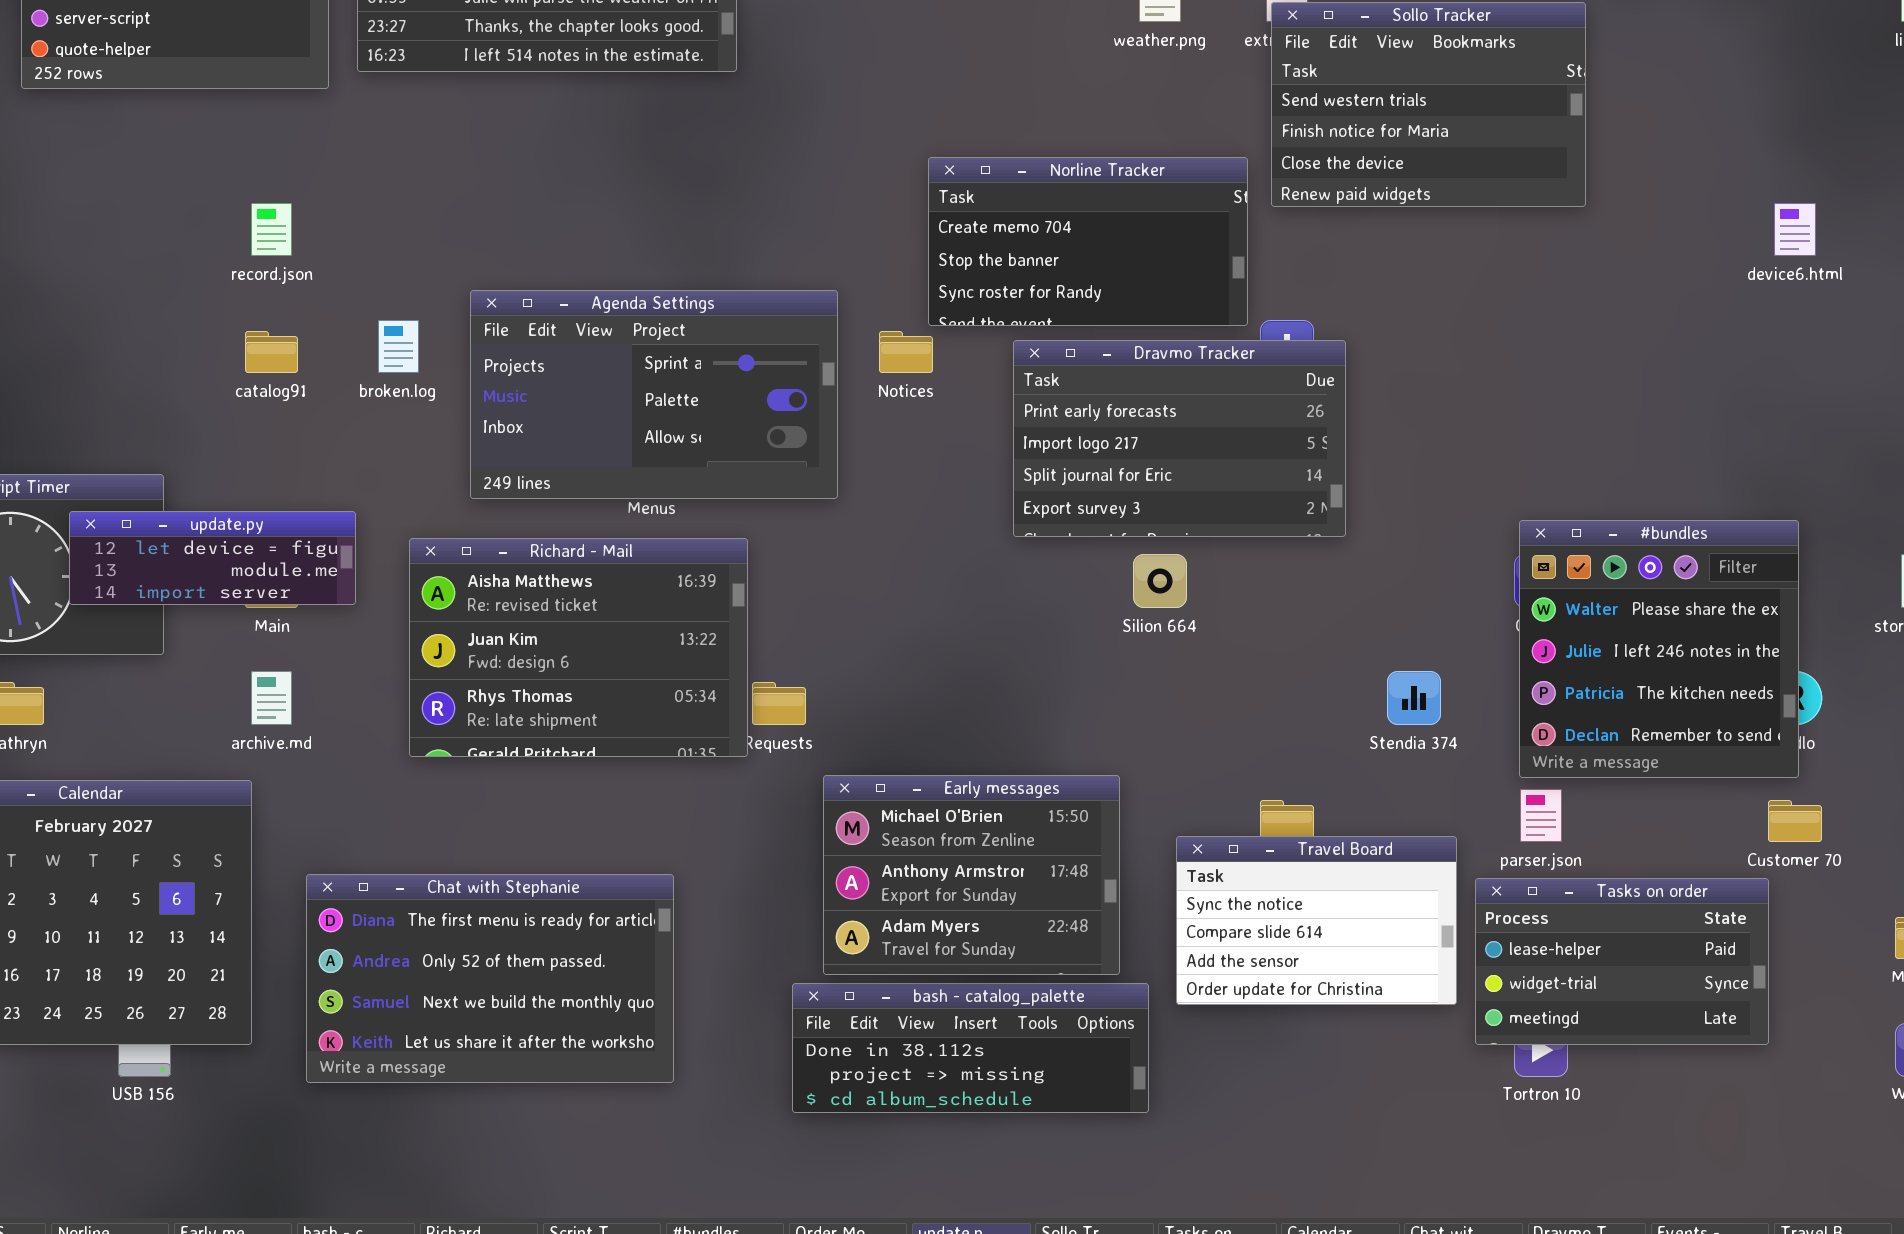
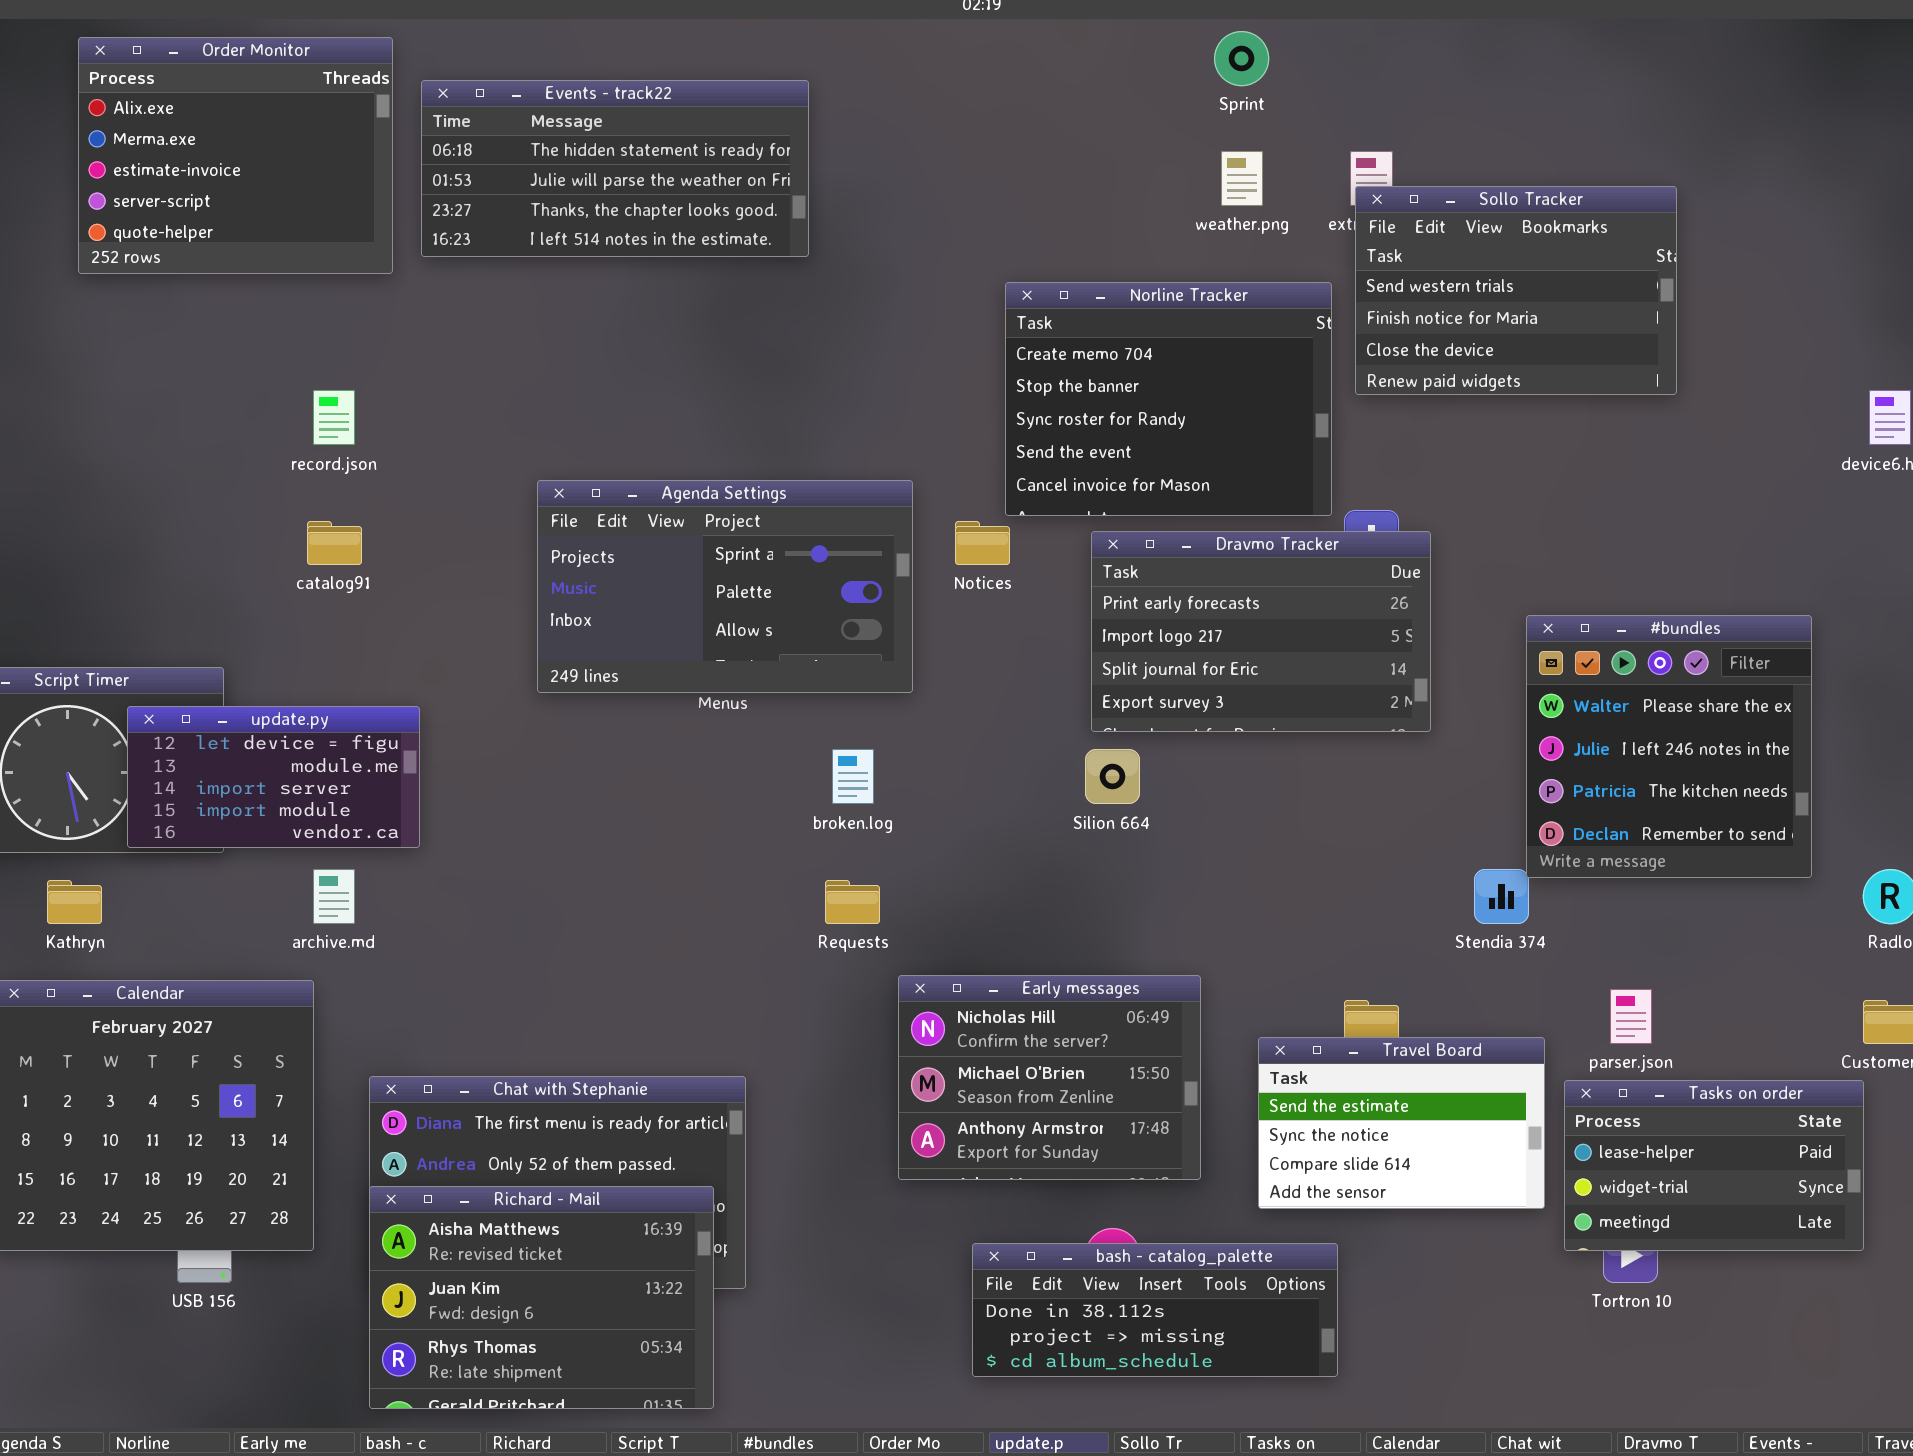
Norline Tracker: [928,157,1248,326] -> [1005,282,1332,516], resized
broken.log: [378,320,419,373] -> [832,749,874,804], moved
update.py: [69,511,356,605] -> [127,706,420,848], resized
#bundles: [1519,520,1799,778] -> [1526,615,1812,878], moved
Richard - Mail: [409,538,748,757] -> [369,1186,714,1409], moved
Silion 664: [1133,554,1187,608] -> [1085,749,1140,804], moved
Early messages: [823,775,1120,975] -> [898,975,1201,1180], scrolled up 1 row
Travel Board: [1176,836,1457,1005] -> [1258,1037,1545,1209], scrolled up 1 row
bash - catalog_palette: [792,983,1149,1113] -> [972,1243,1338,1377], moved

